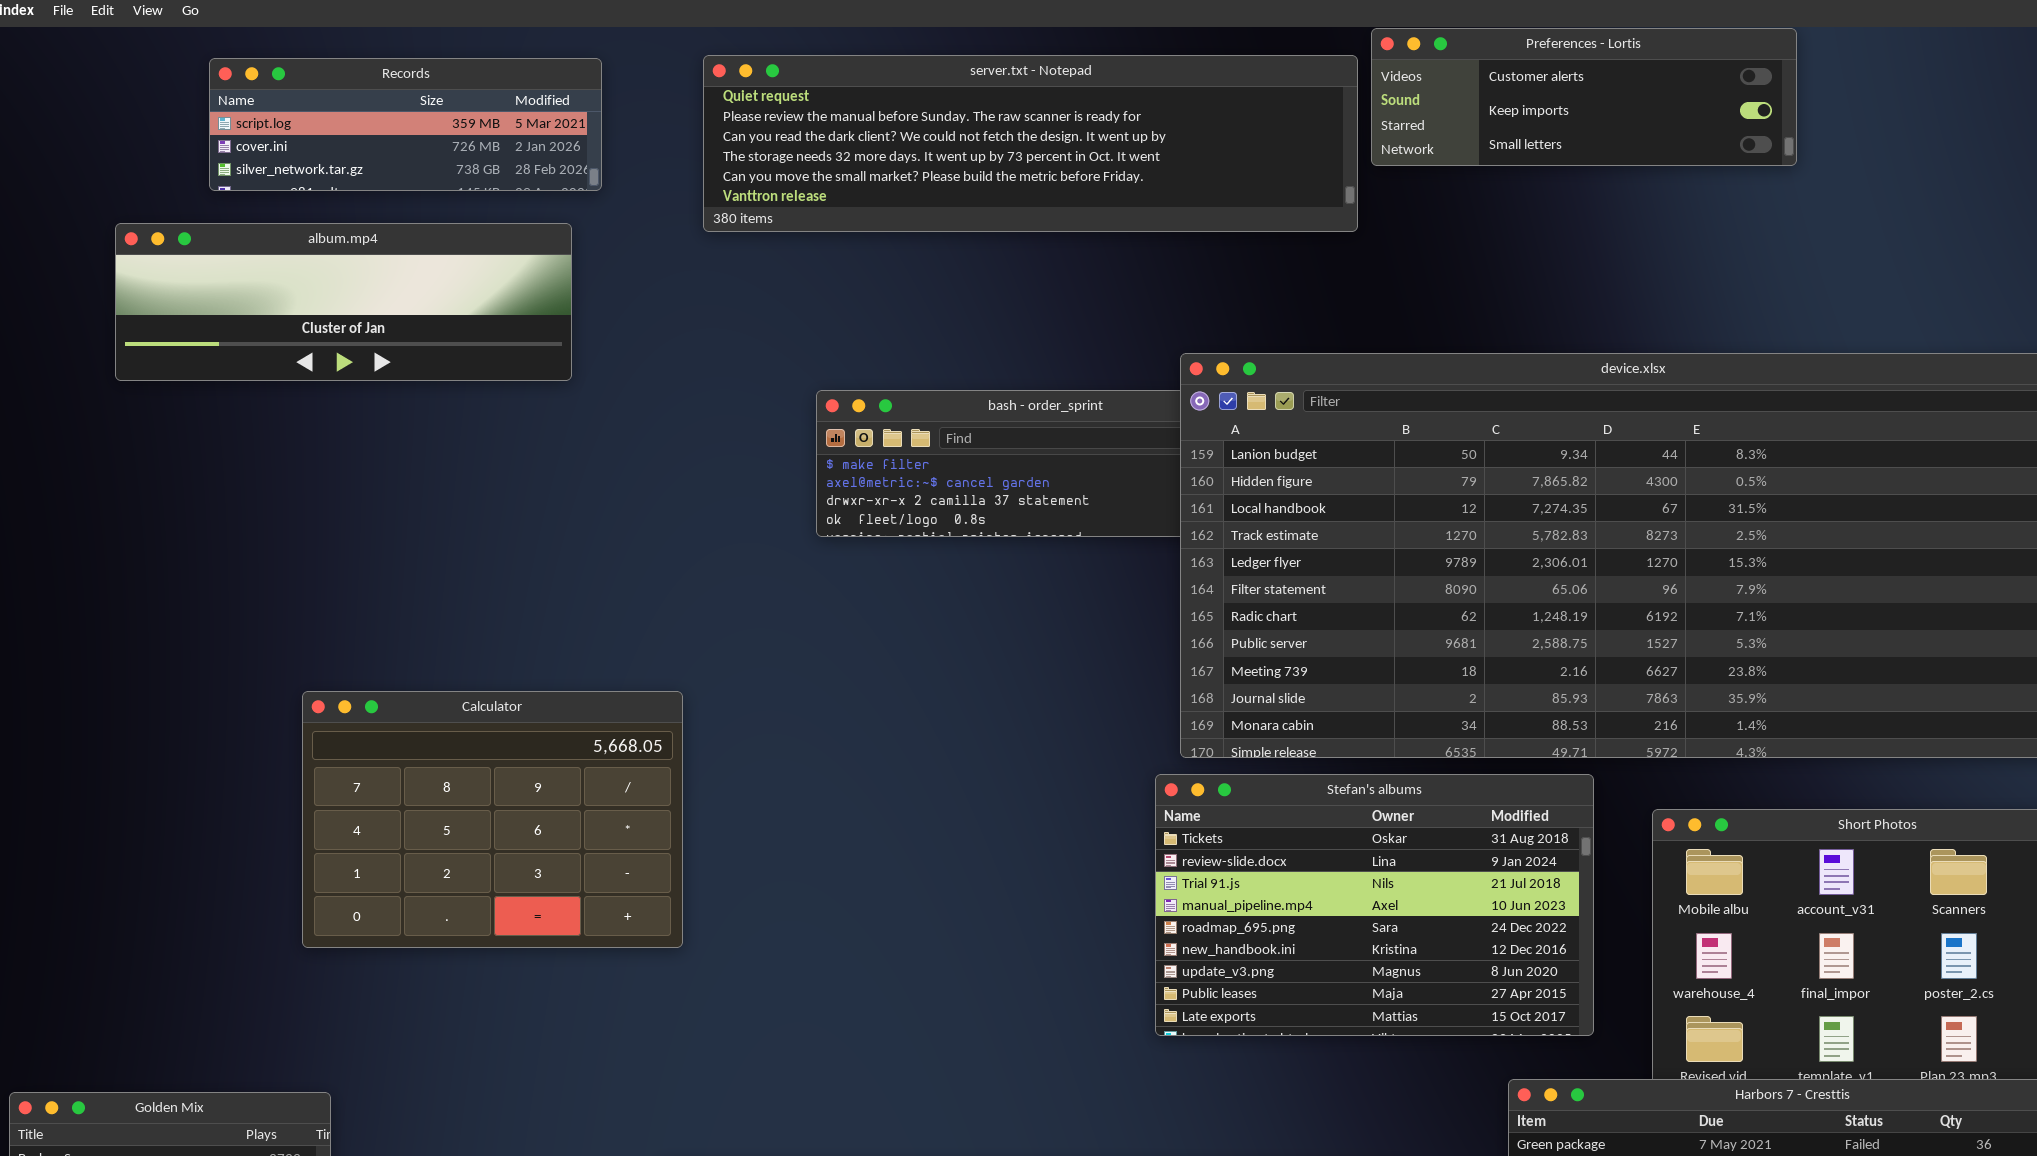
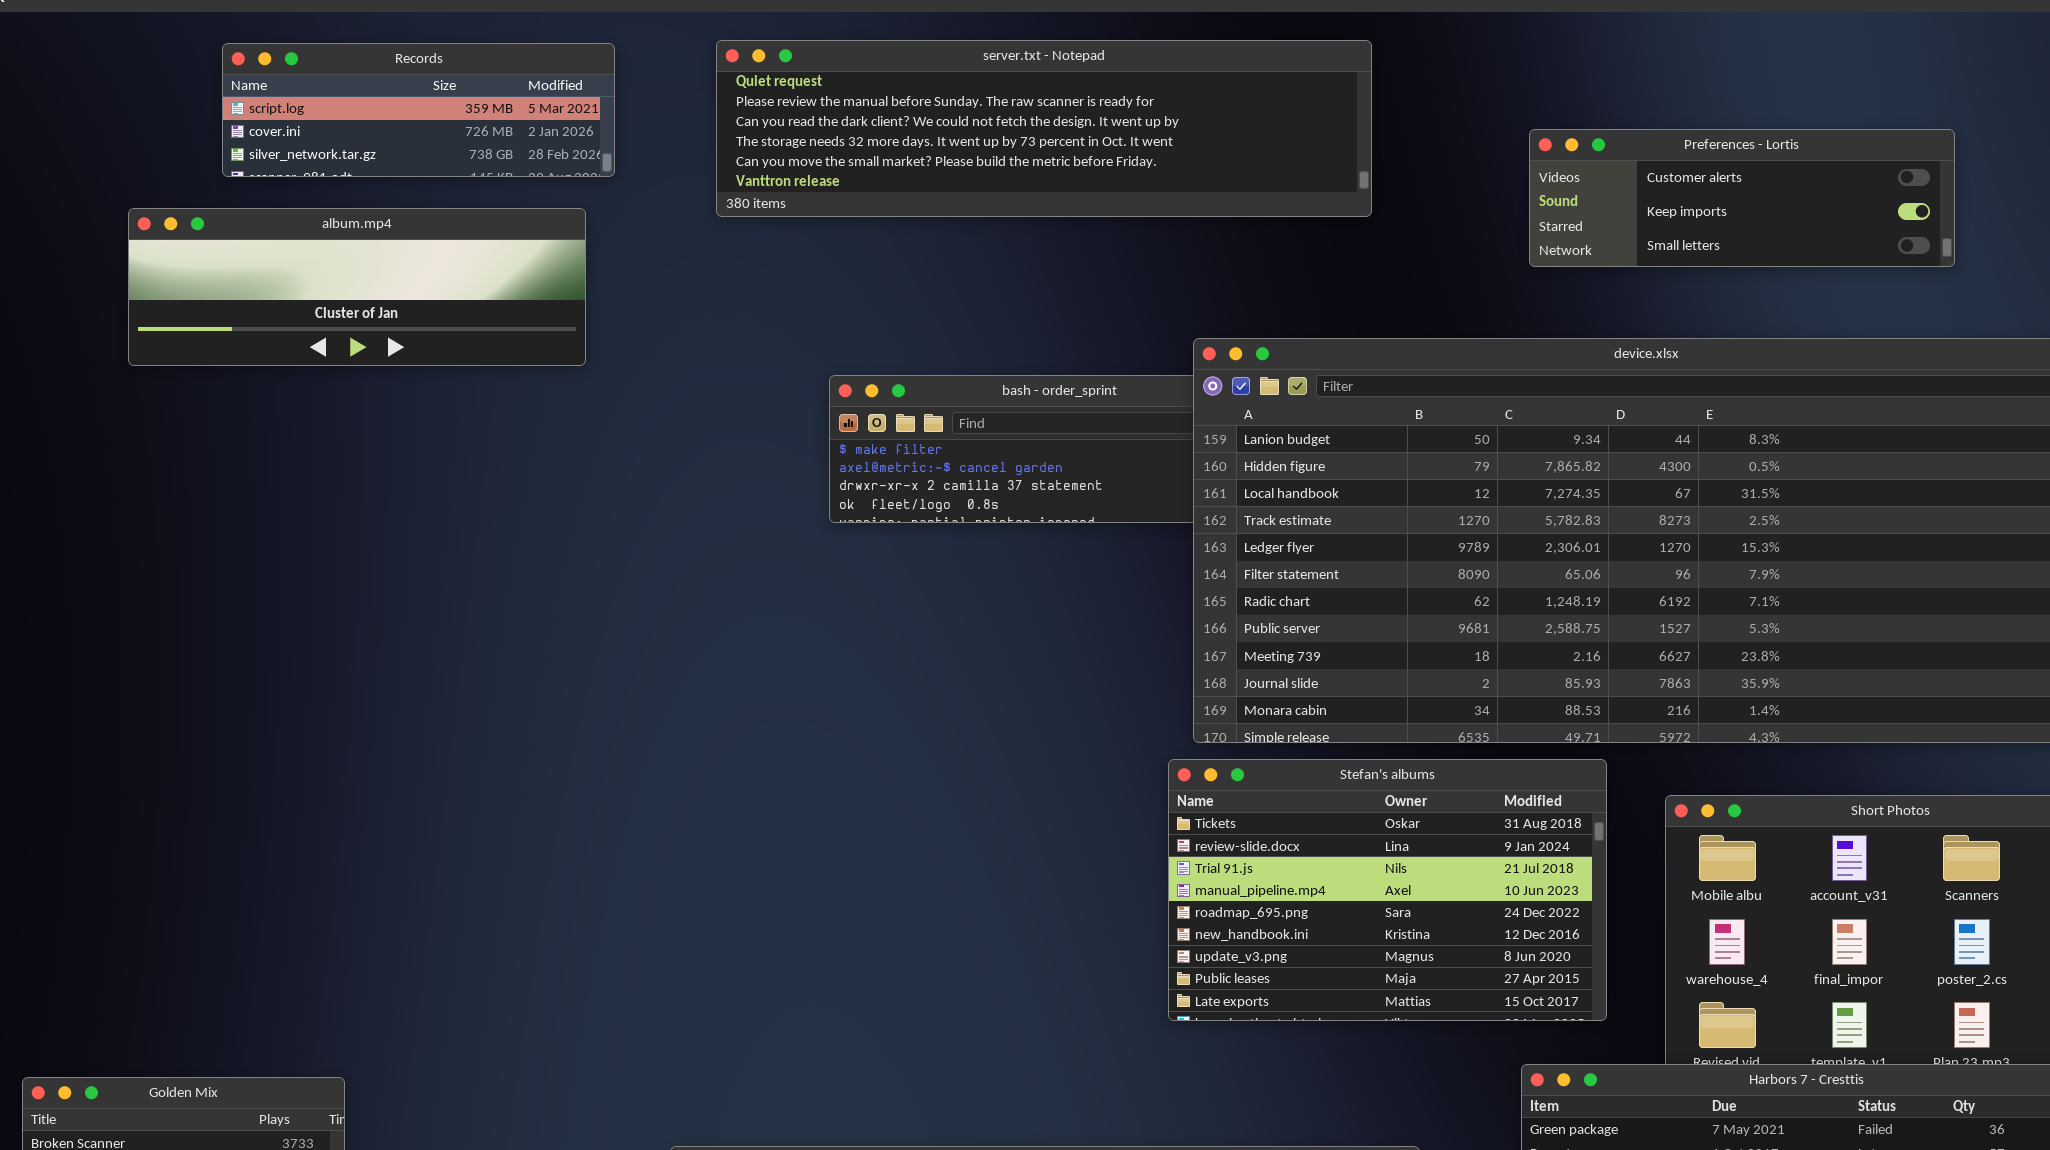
Preferences - Lortis: [1371,28,1797,166] -> [1529,129,1955,267], moved
Calculator: [302,691,683,948] -> none, closed

